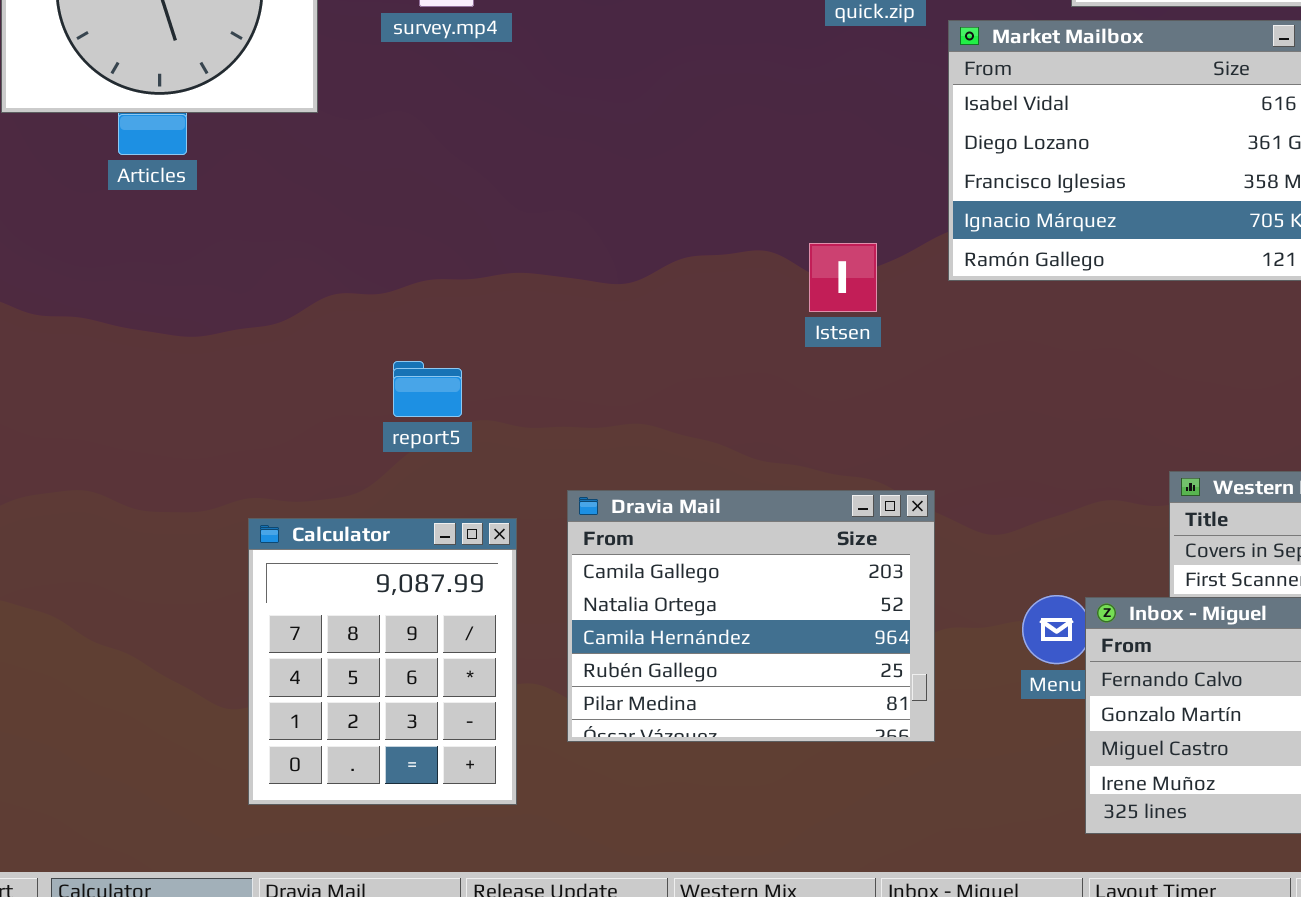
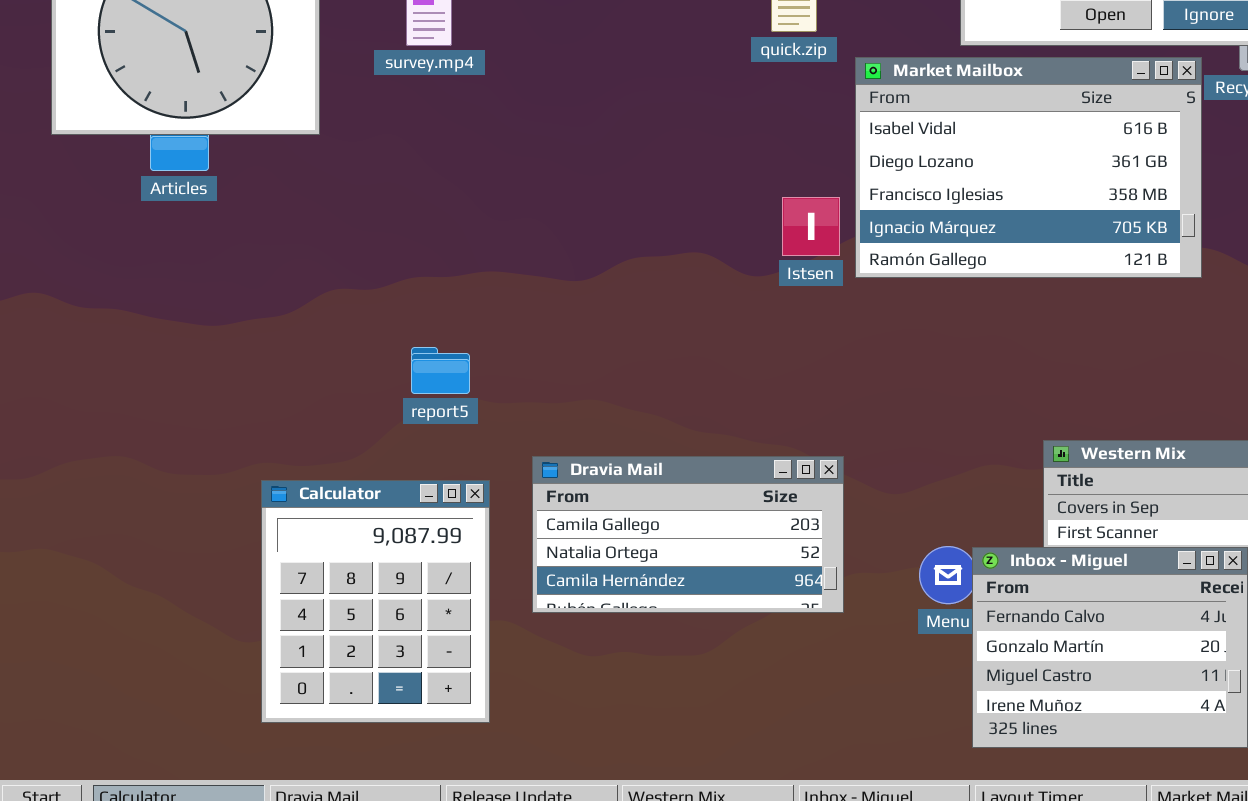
Istsen: [809,243,877,312] -> [782,197,840,256], moved
report5: [393,361,462,417] -> [411,347,470,394], moved
Dravia Mail: [567,490,935,742] -> [532,456,844,613], resized

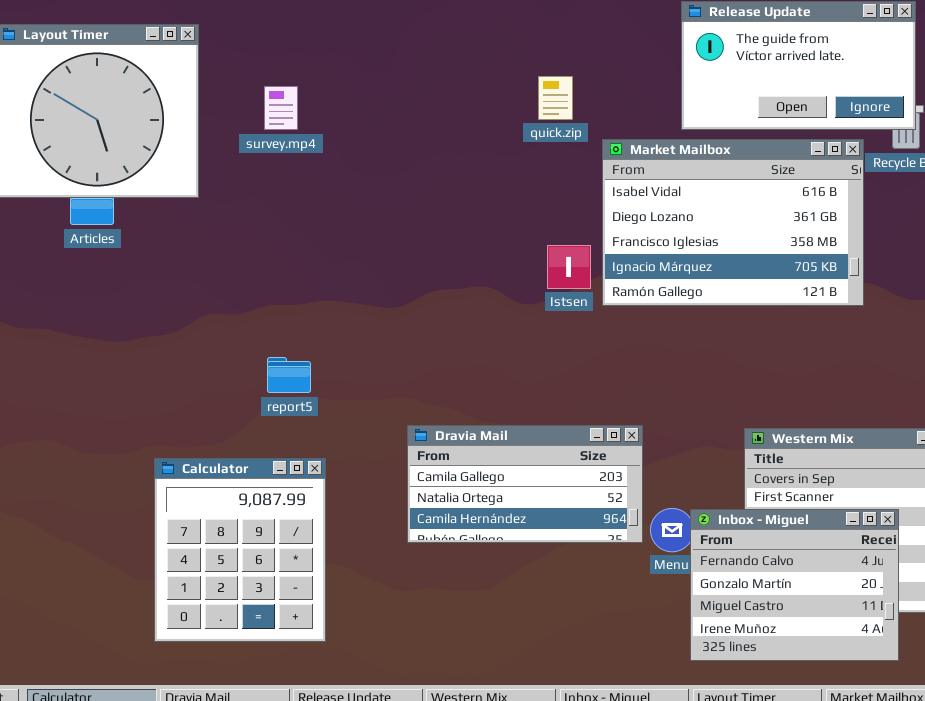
Dravia Mail: [532,456,844,613] -> [407,425,643,543], moved

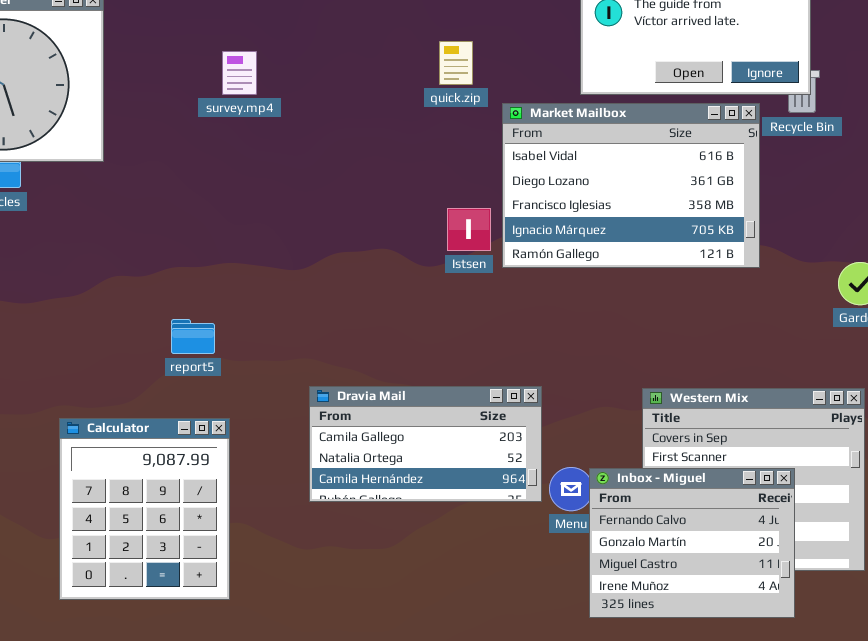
survey.mp4: [264,86,298,130] -> [222,51,257,95], moved

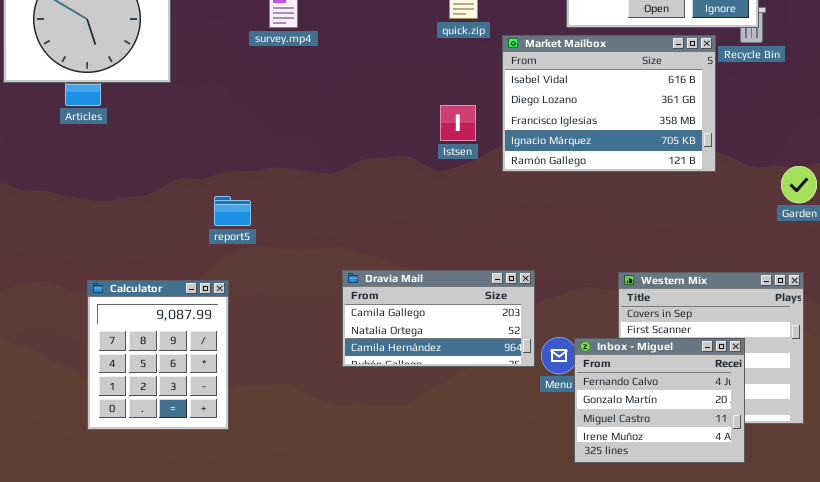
Istsen: [447,208,491,251] -> [440,105,476,141], moved
report5: [171,319,215,354] -> [214,196,251,226], moved
Calculator: [59,418,230,600] -> [87,280,229,430], moved

